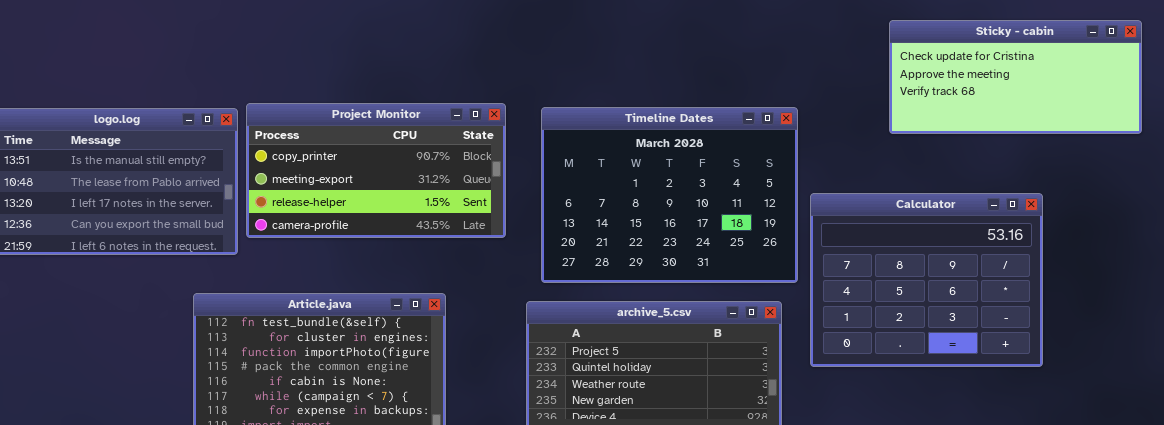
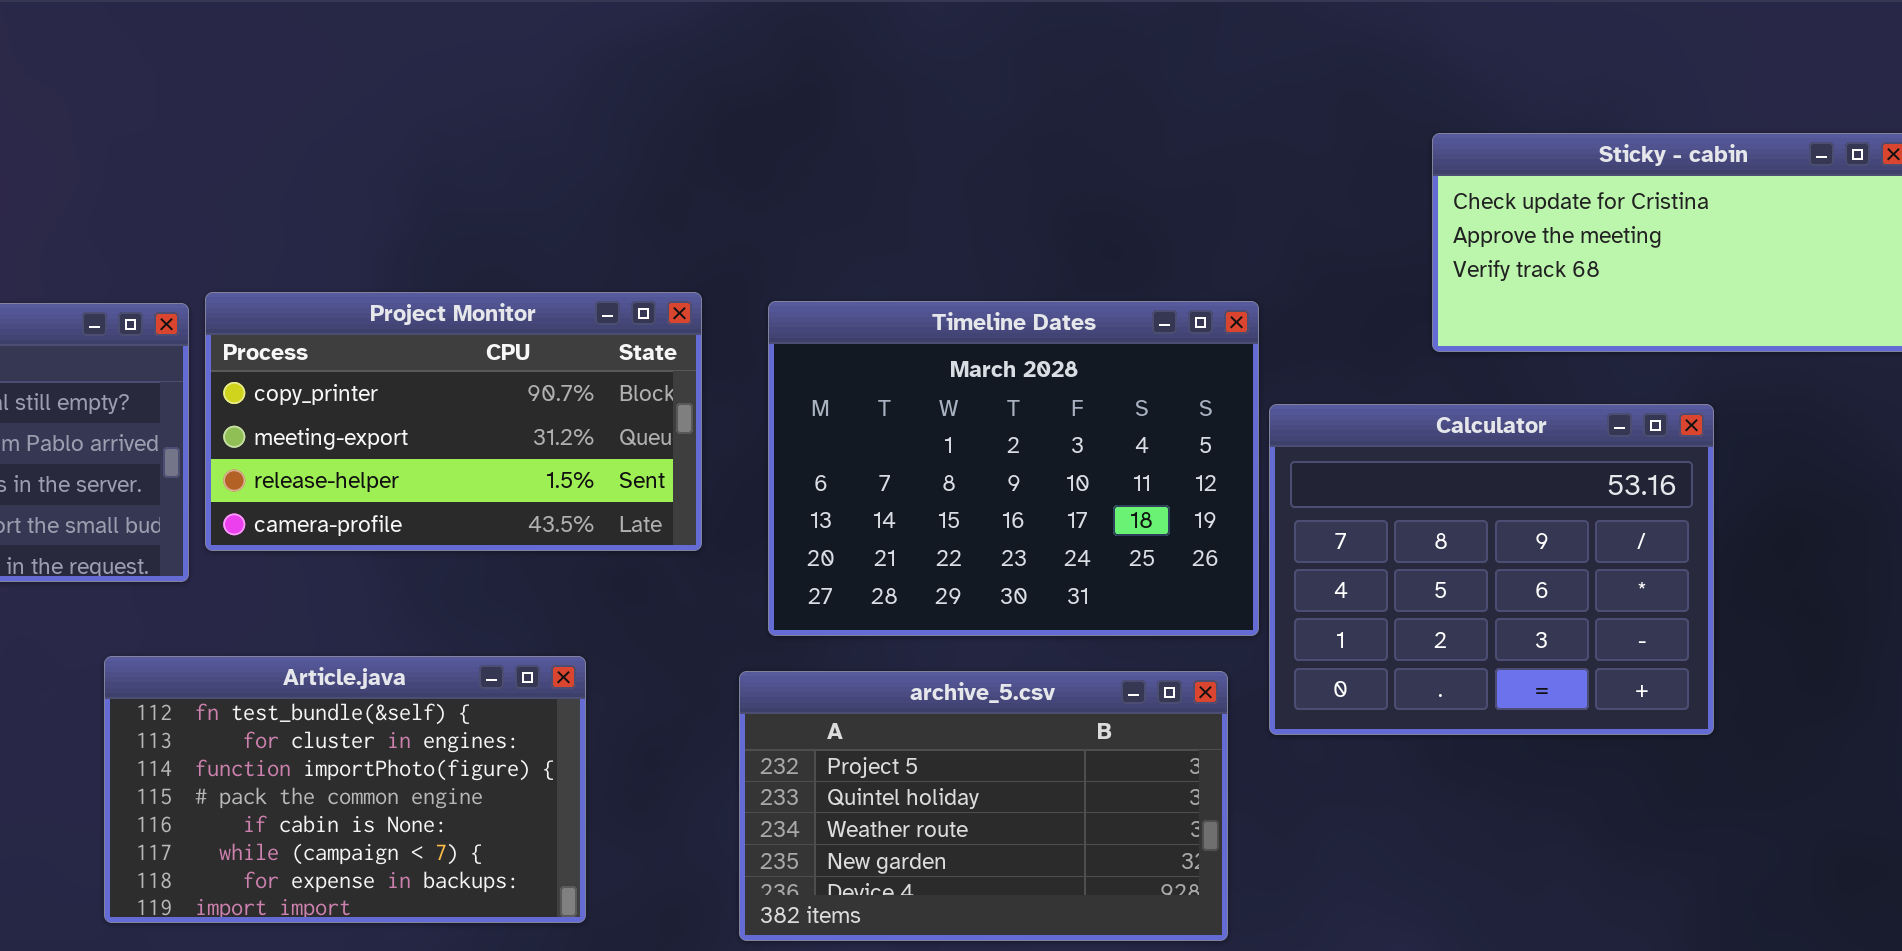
Calculator: [810,193,1043,367] -> [1269,404,1714,735], moved

